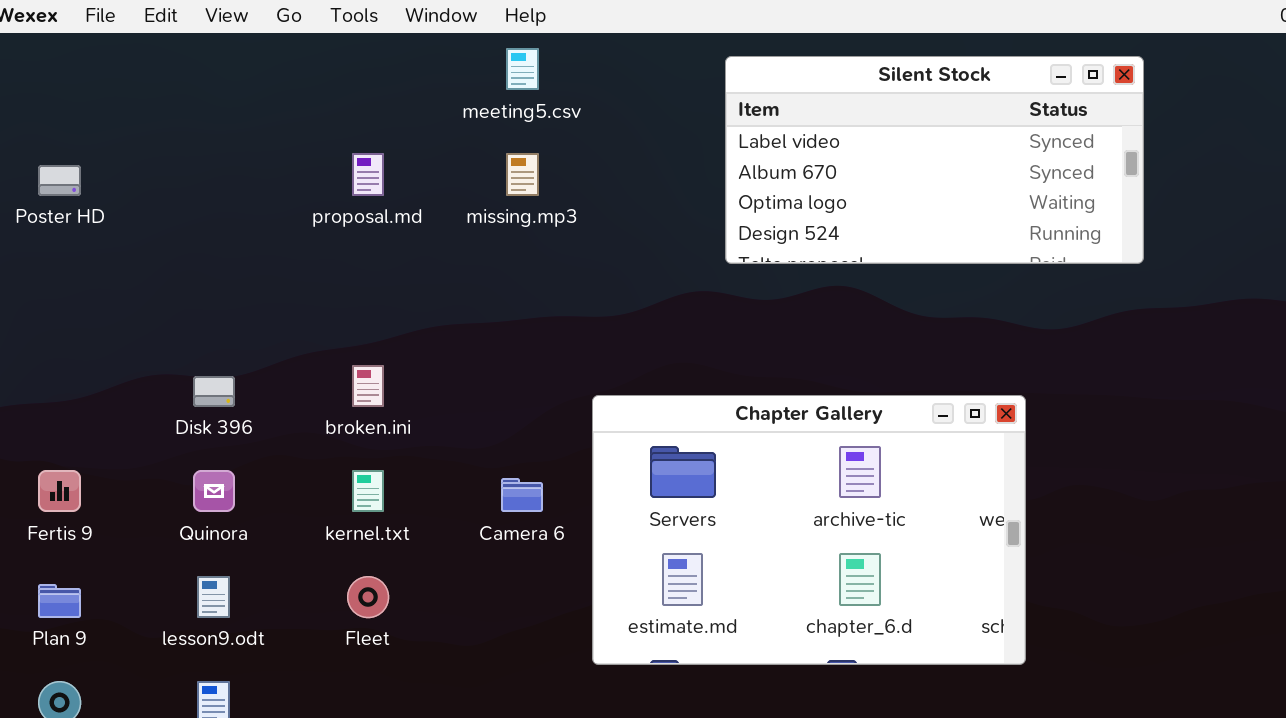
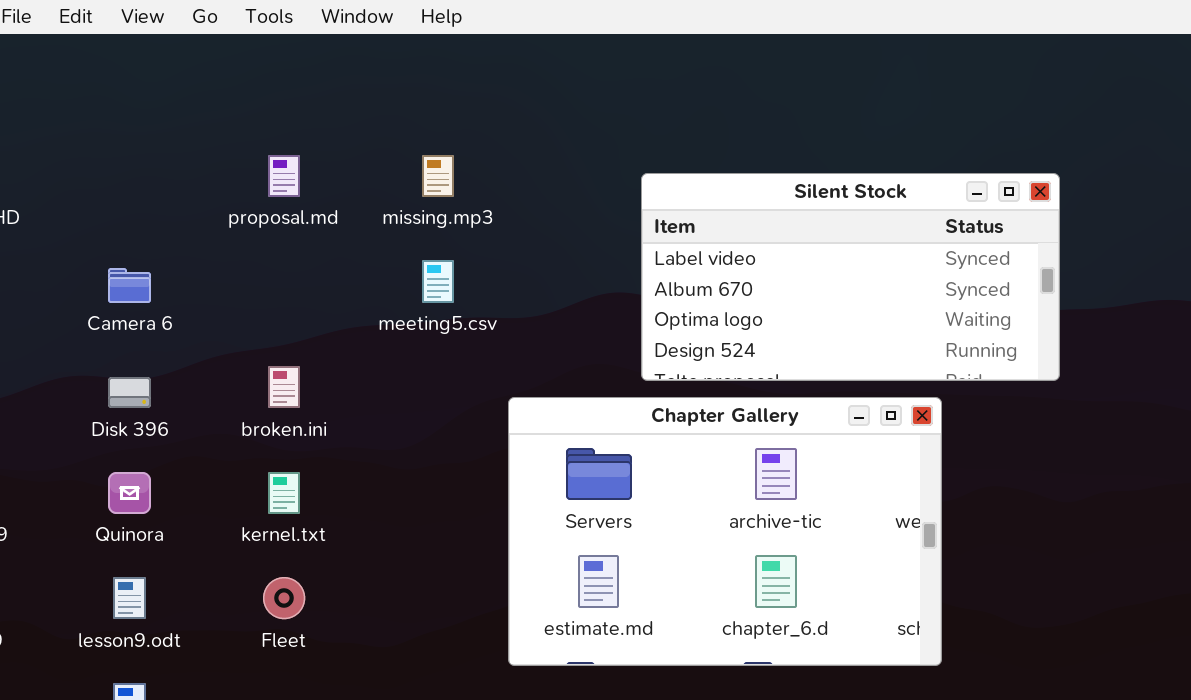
meeting5.csv: [506,48,539,90] -> [422,260,454,303], moved
Silent Stock: [725,56,1144,264] -> [641,173,1060,381], moved
Camera 6: [501,478,543,512] -> [108,268,151,303], moved

